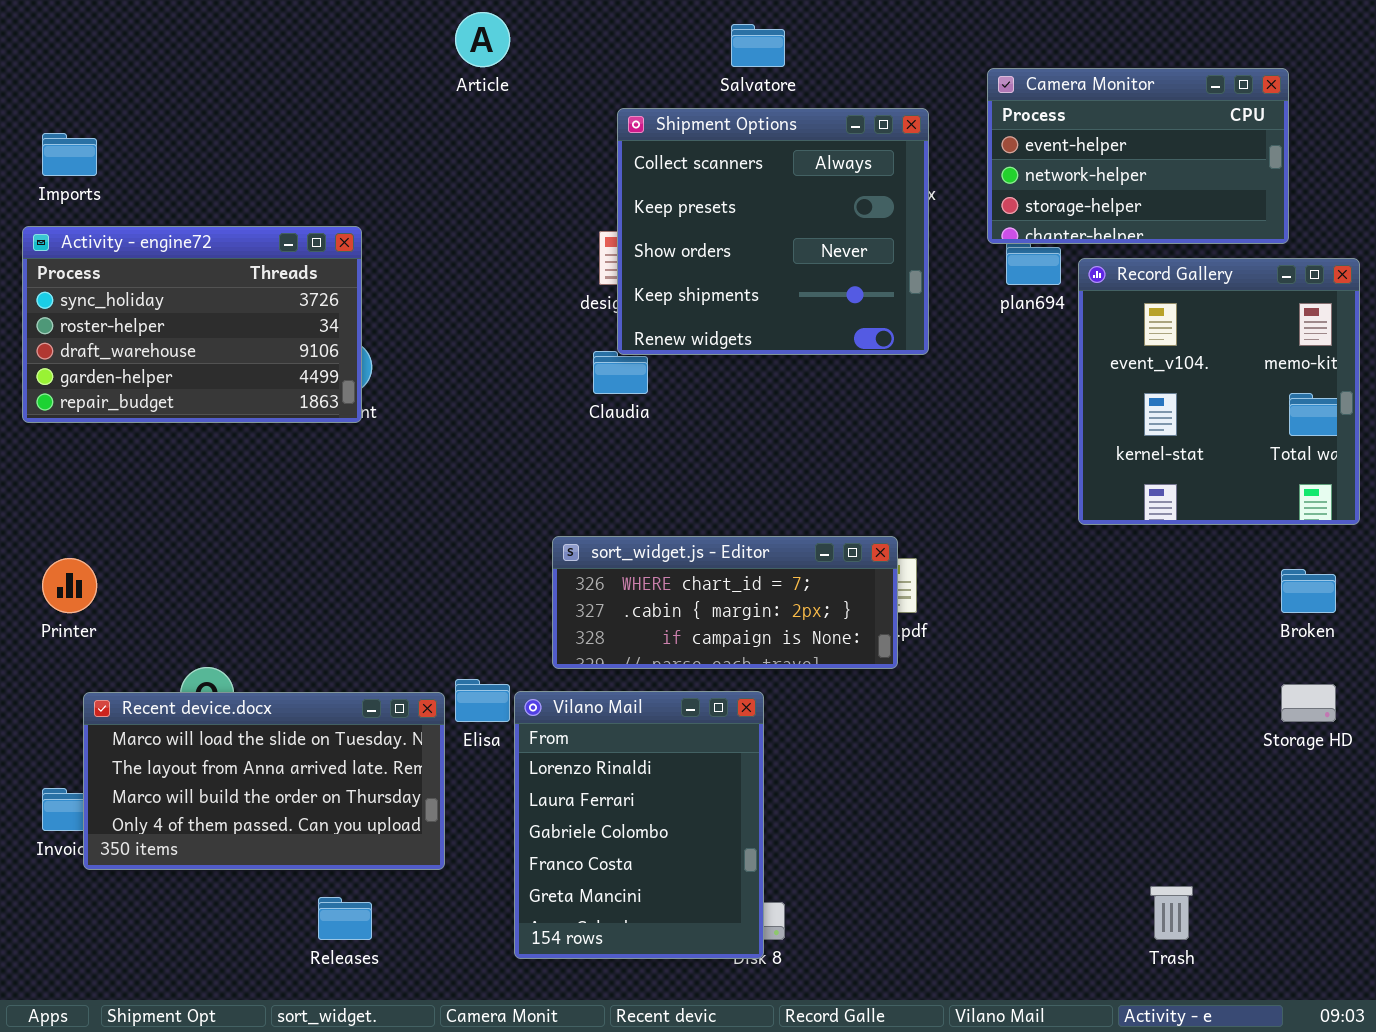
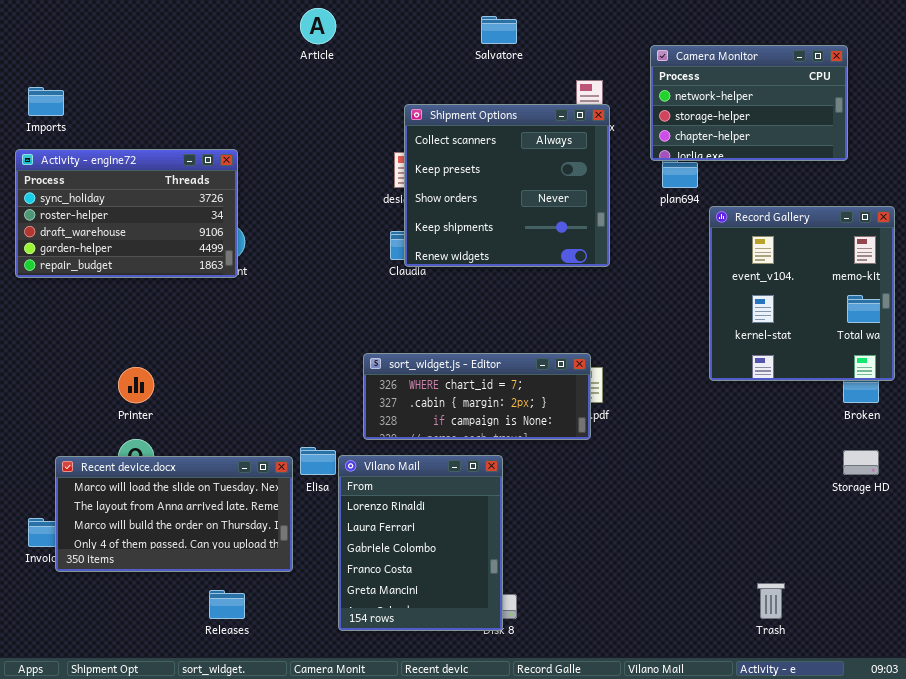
Camera Monitor: [987,68,1289,244] -> [650,45,848,161], scrolled down 1 row
Shipment Options: [617,108,929,355] -> [404,104,610,267], moved
Record Gallery: [1078,258,1360,525] -> [709,206,895,381], moved
Printer: [42,558,97,613] -> [118,367,154,403], moved

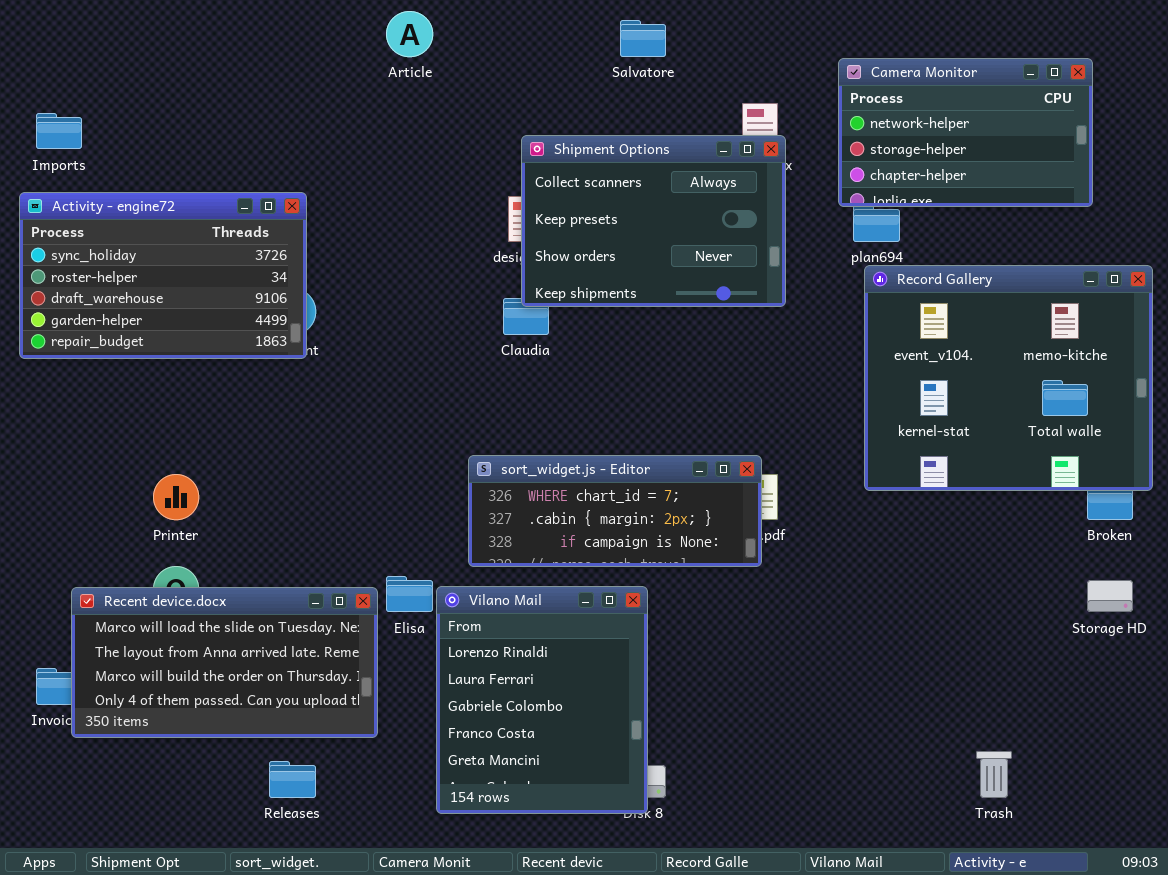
Shipment Options: [404,104,610,267] -> [521,135,786,307], resized
Record Gallery: [709,206,895,381] -> [864,265,1153,491], resized

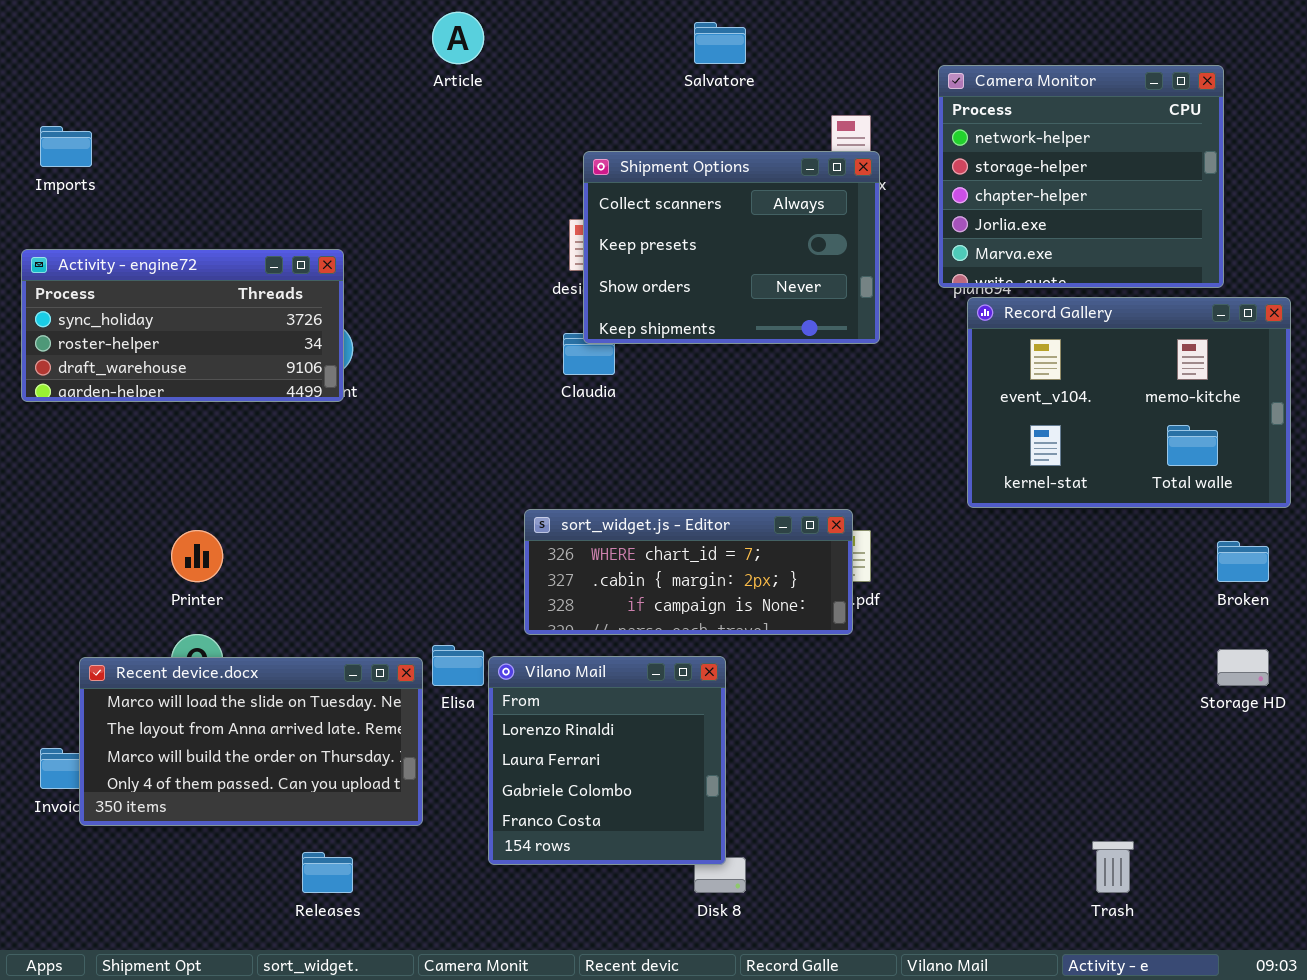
Camera Monitor: [838,58,1093,207] -> [938,65,1224,288], resized
Activity - engine72: [19,192,307,359] -> [21,249,344,402], resized
Record Gallery: [864,265,1153,491] -> [967,297,1291,508], resized
Vilano Mail: [436,586,648,814] -> [488,656,726,865], resized

